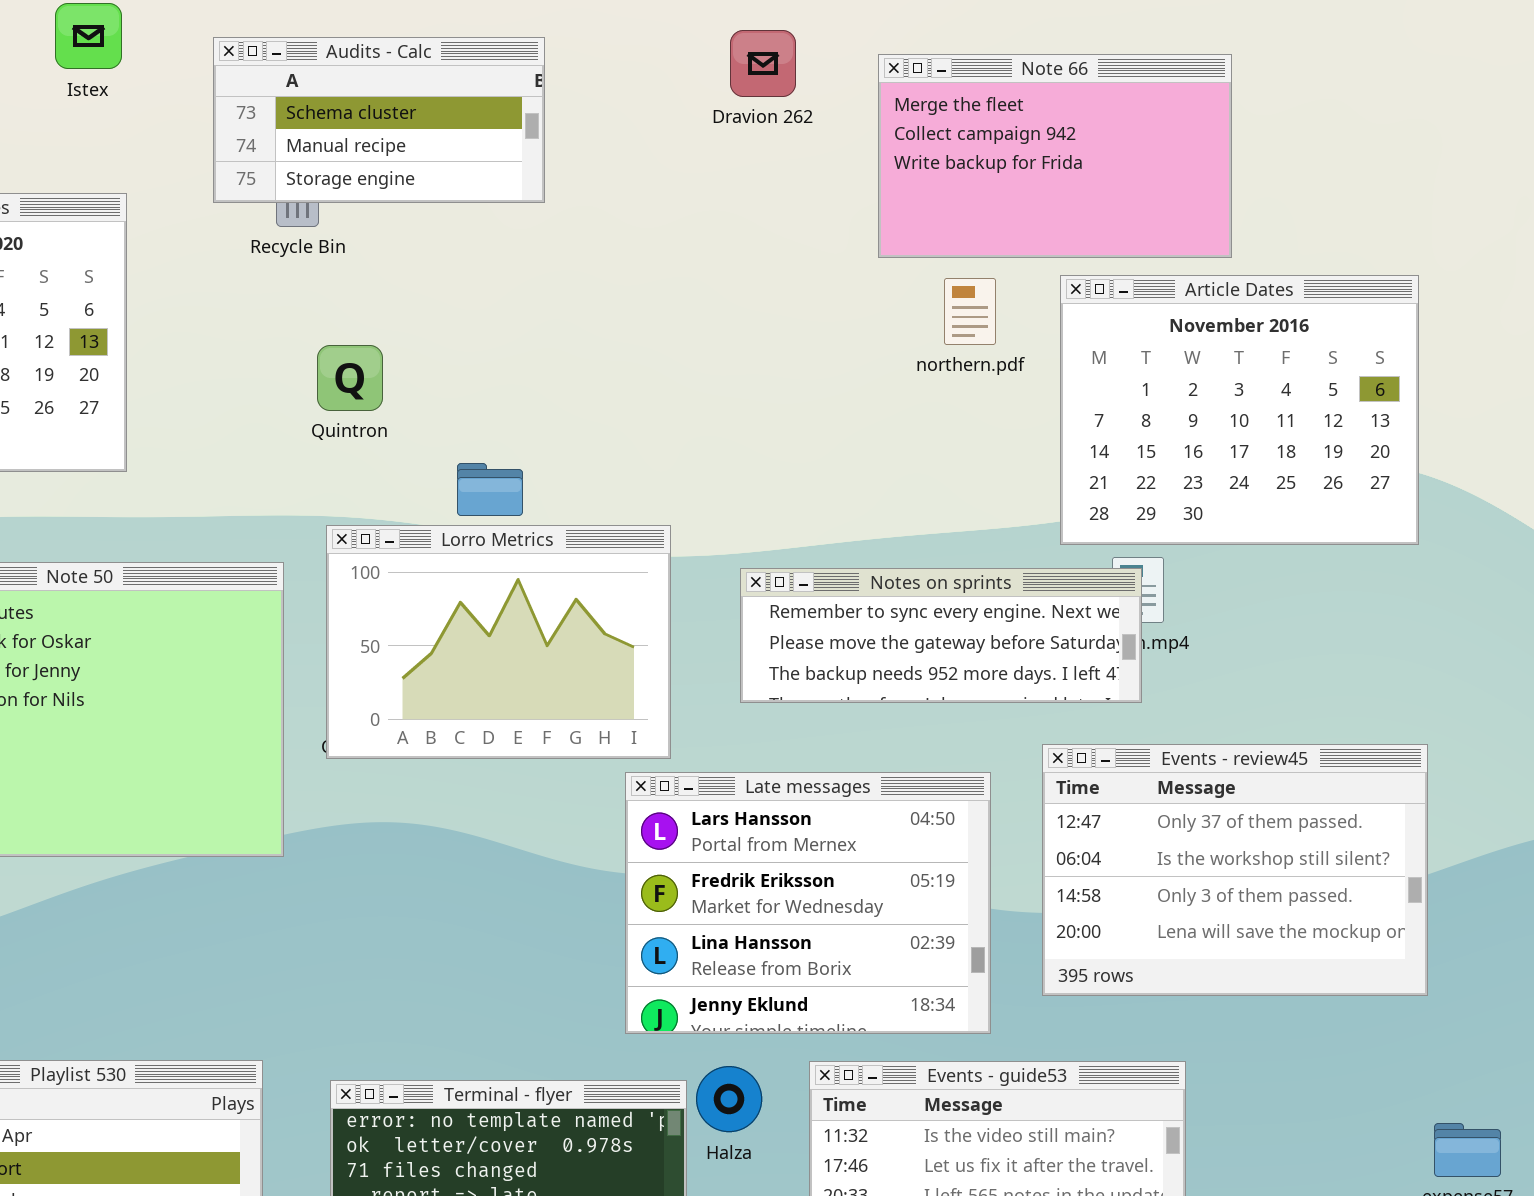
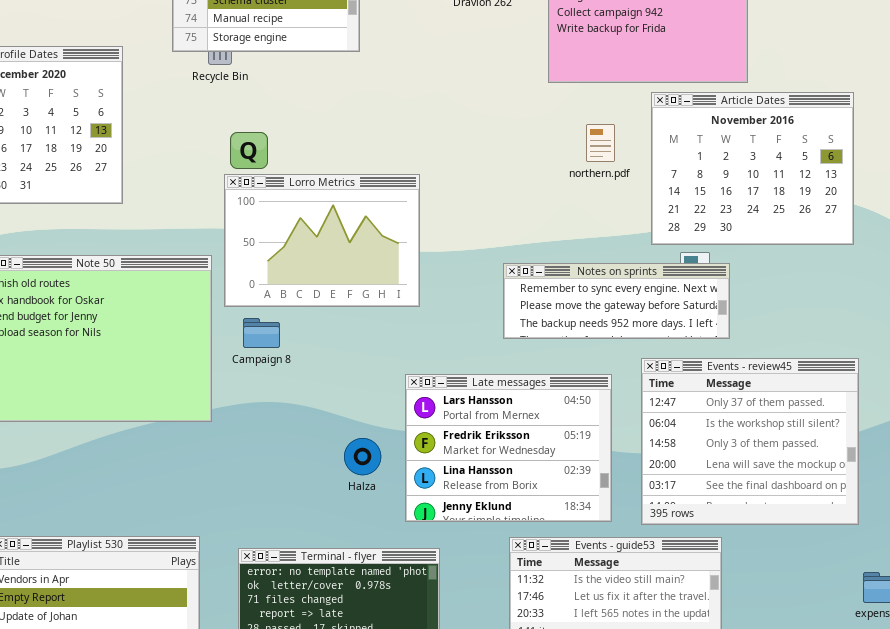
northern.pdf: [944,278,996,345] -> [586,124,615,162], moved
Lorro Metrics: [326,525,671,759] -> [224,174,420,307], moved
Notes on sprints: [740,568,1142,703] -> [503,263,730,339], moved
Events - review45: [1042,744,1428,996] -> [641,358,859,525], resized
Halza: [696,1066,762,1132] -> [344,438,381,475], moved

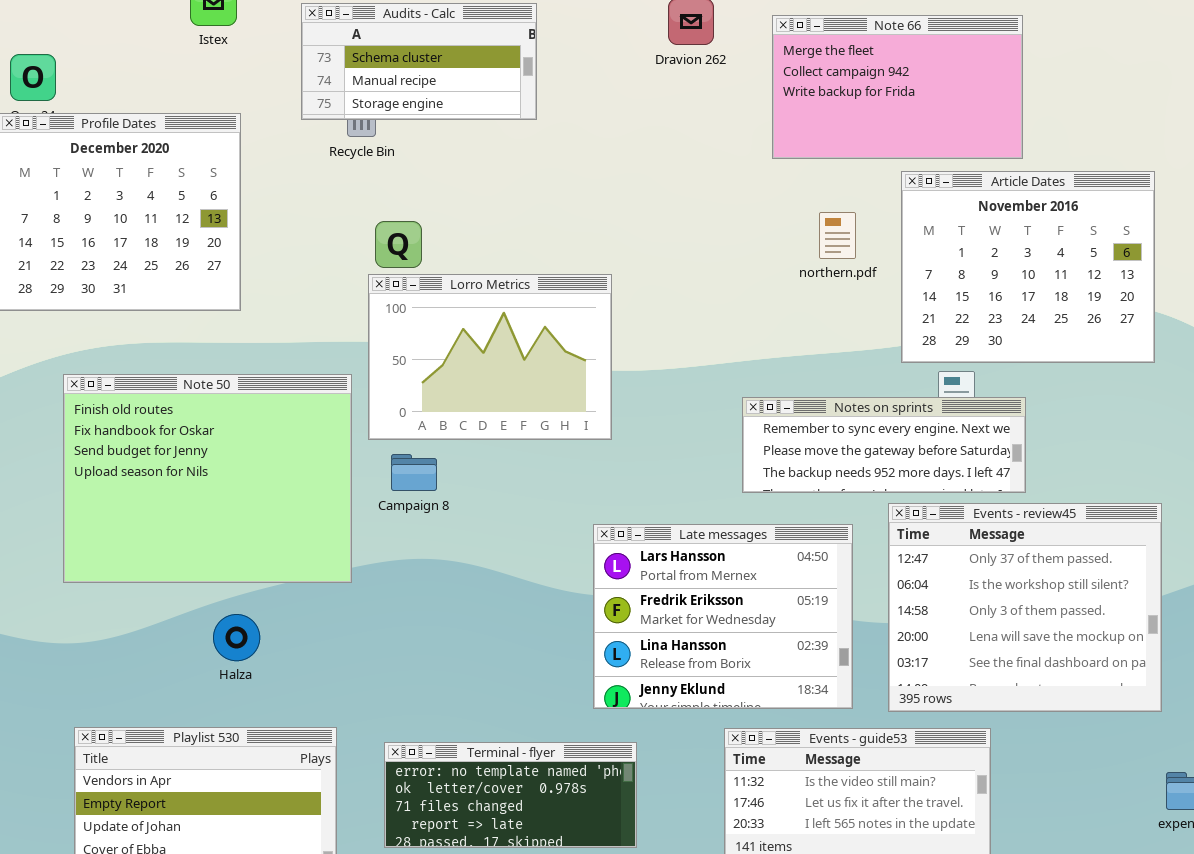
Notes on sprints: [503,263,730,339] -> [742,397,1026,493], moved
Halza: [344,438,381,475] -> [213,614,260,661], moved

